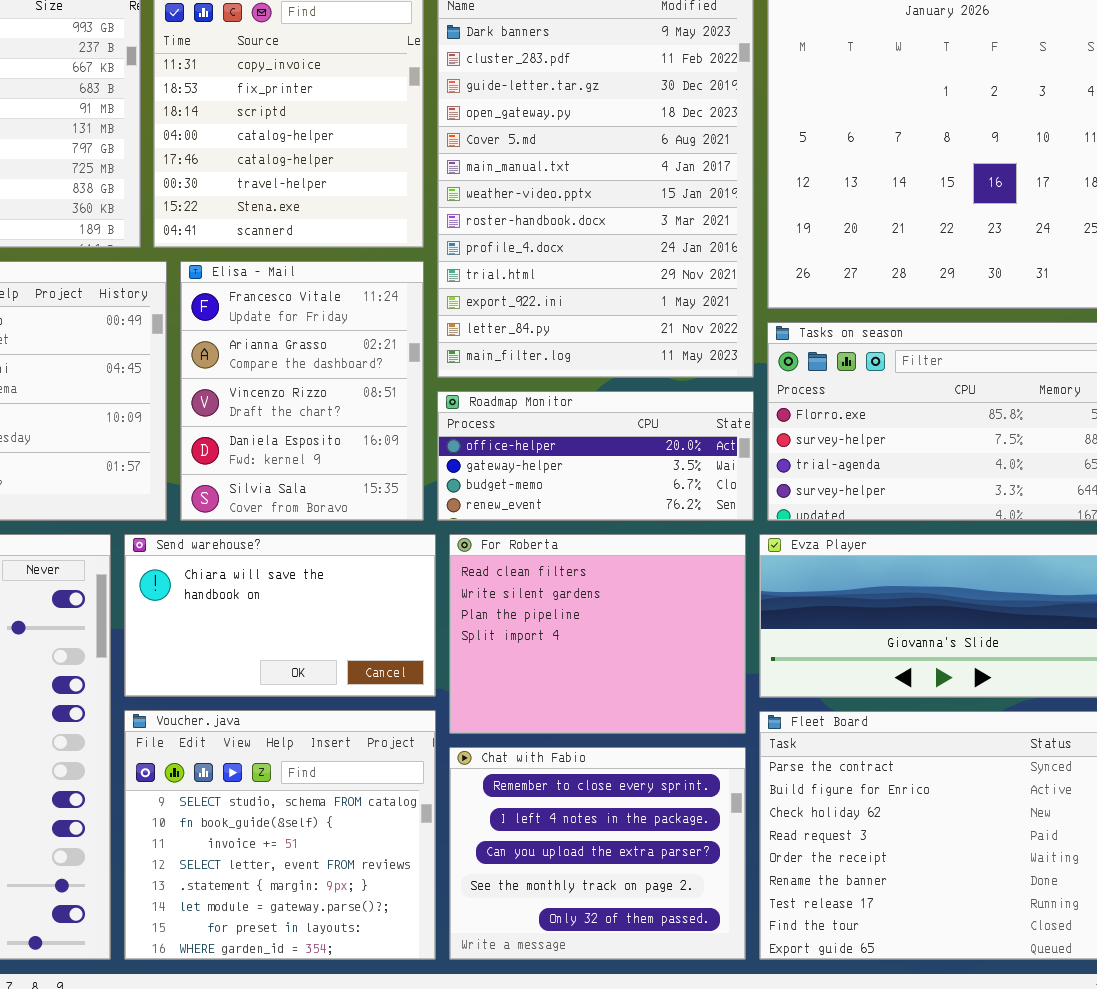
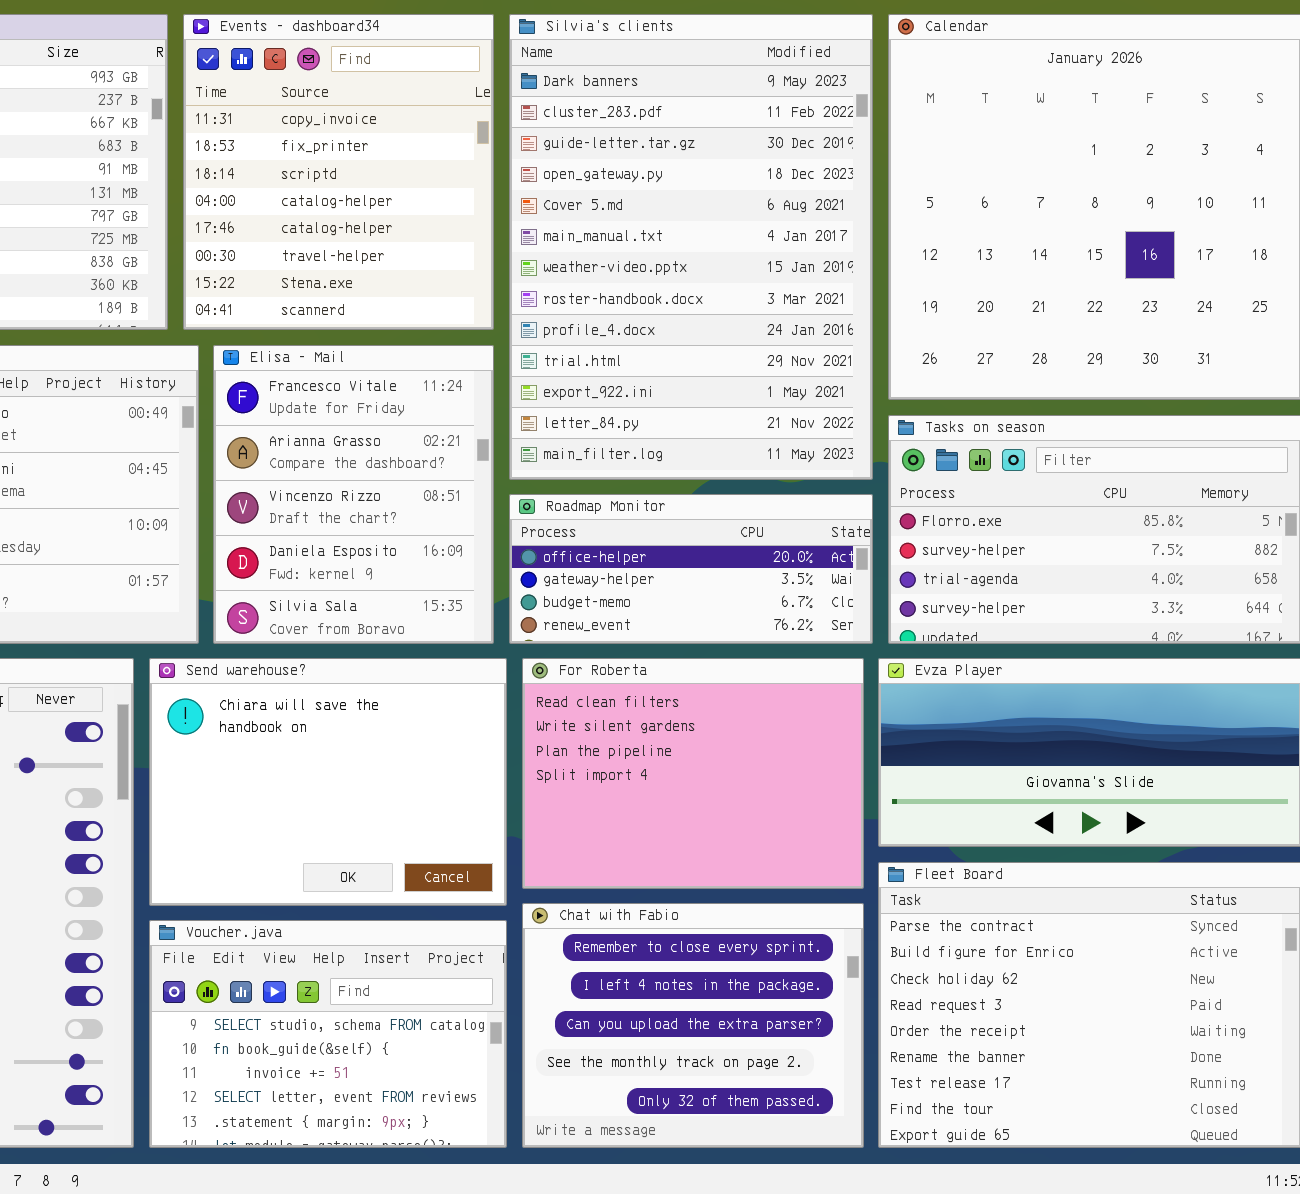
Send warehouse?: [124,534,436,697] -> [149,658,507,906], resized
Voucher.java: [124,710,436,960] -> [149,920,507,1148], resized

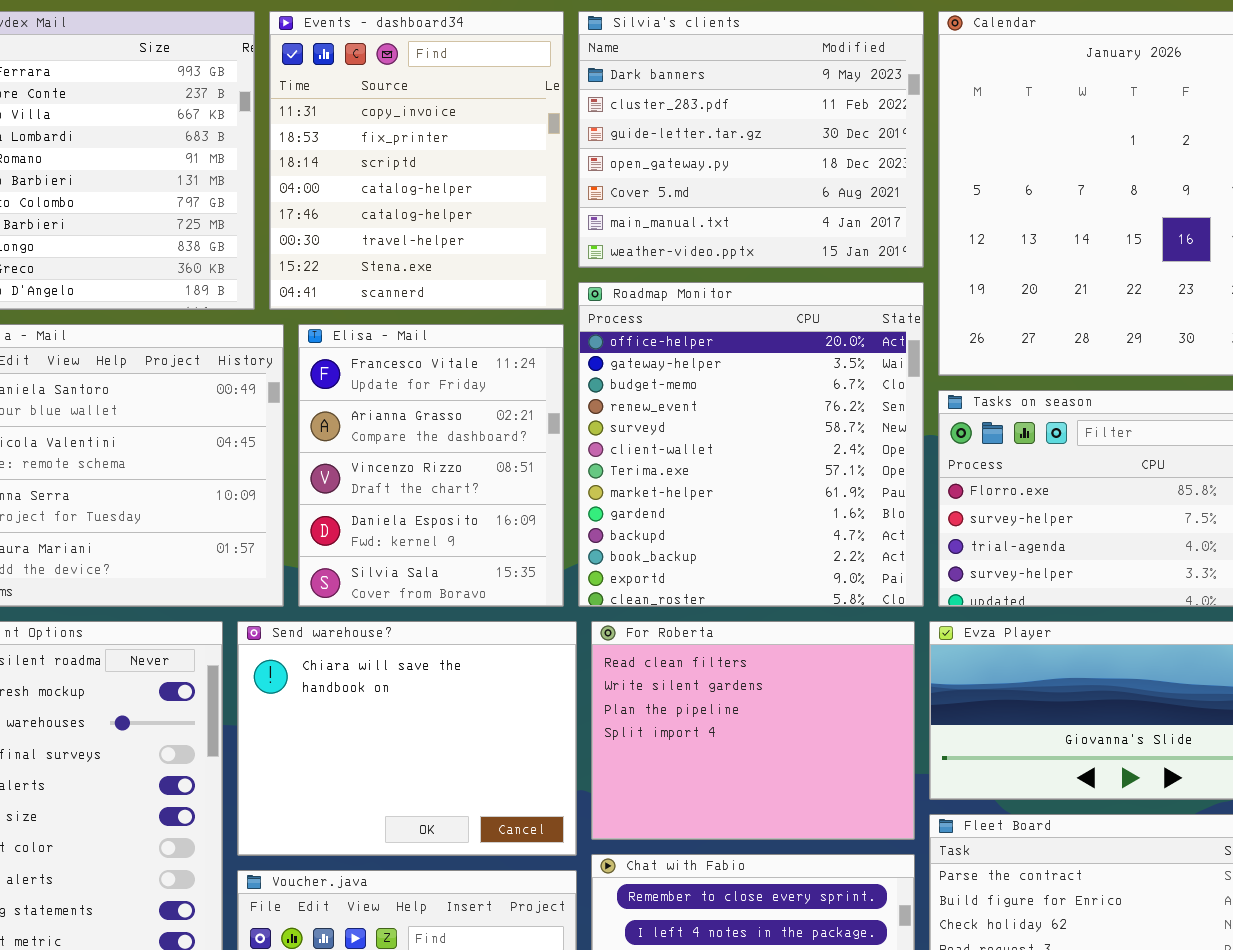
Silvia's clients: [509,14,873,480] -> [578,11,924,268], resized
Roadmap Monitor: [509,494,873,644] -> [578,282,924,607], resized

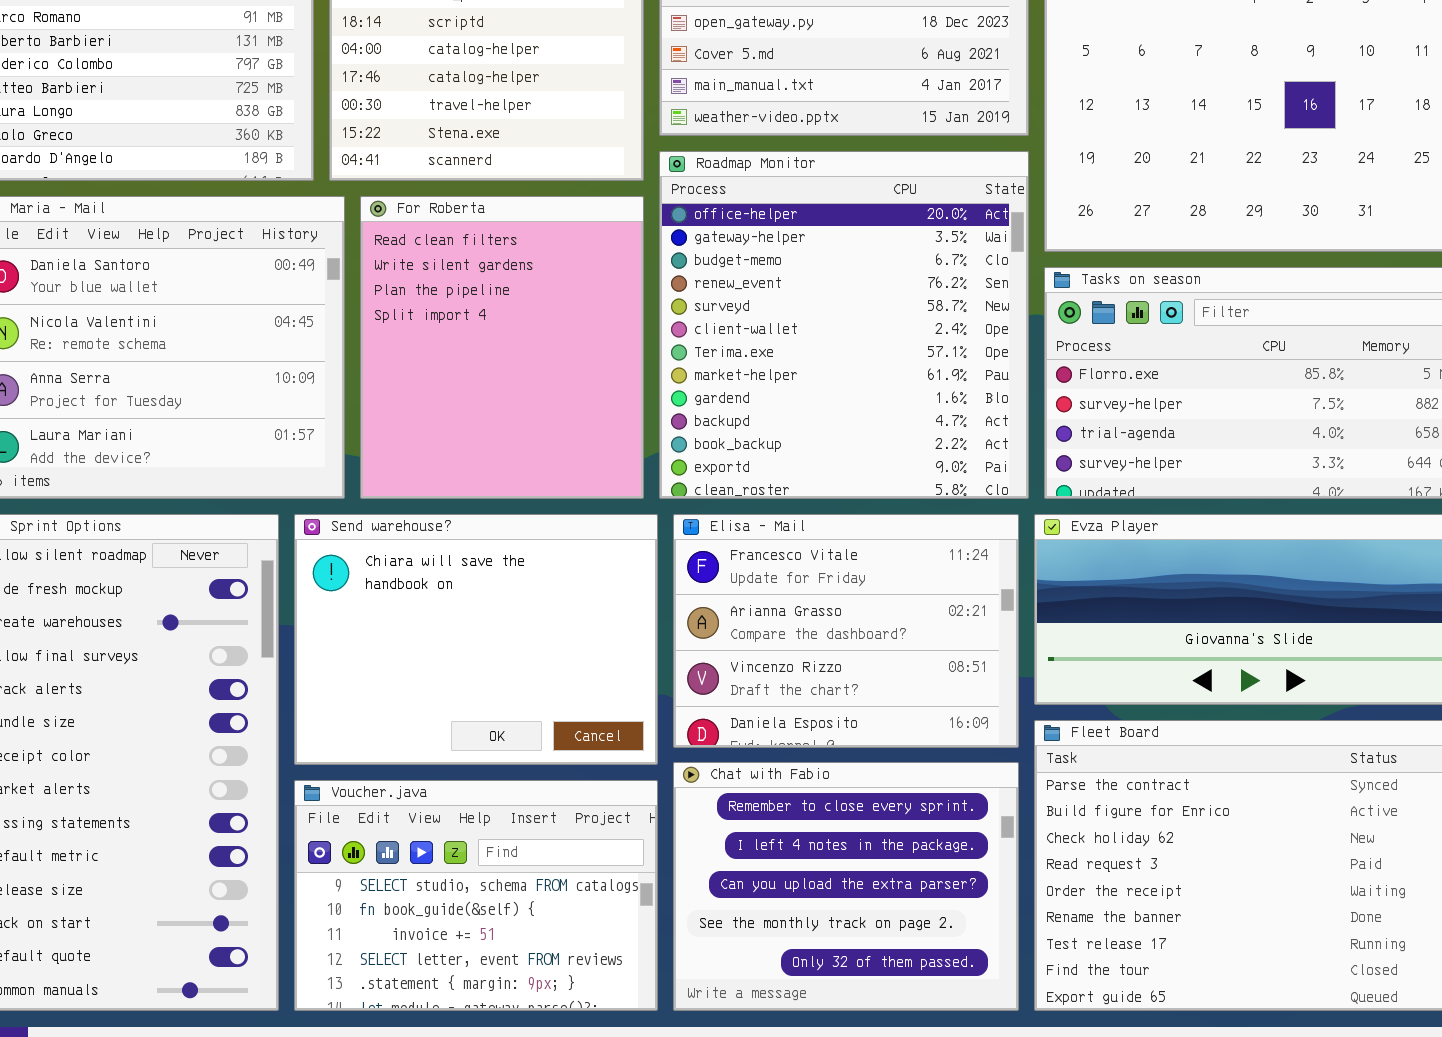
Elisa - Mail: [298,324,564,607] -> [673,514,1019,748], moved, resized
For Roberta: [591,621,915,840] -> [360,196,644,499], moved, resized

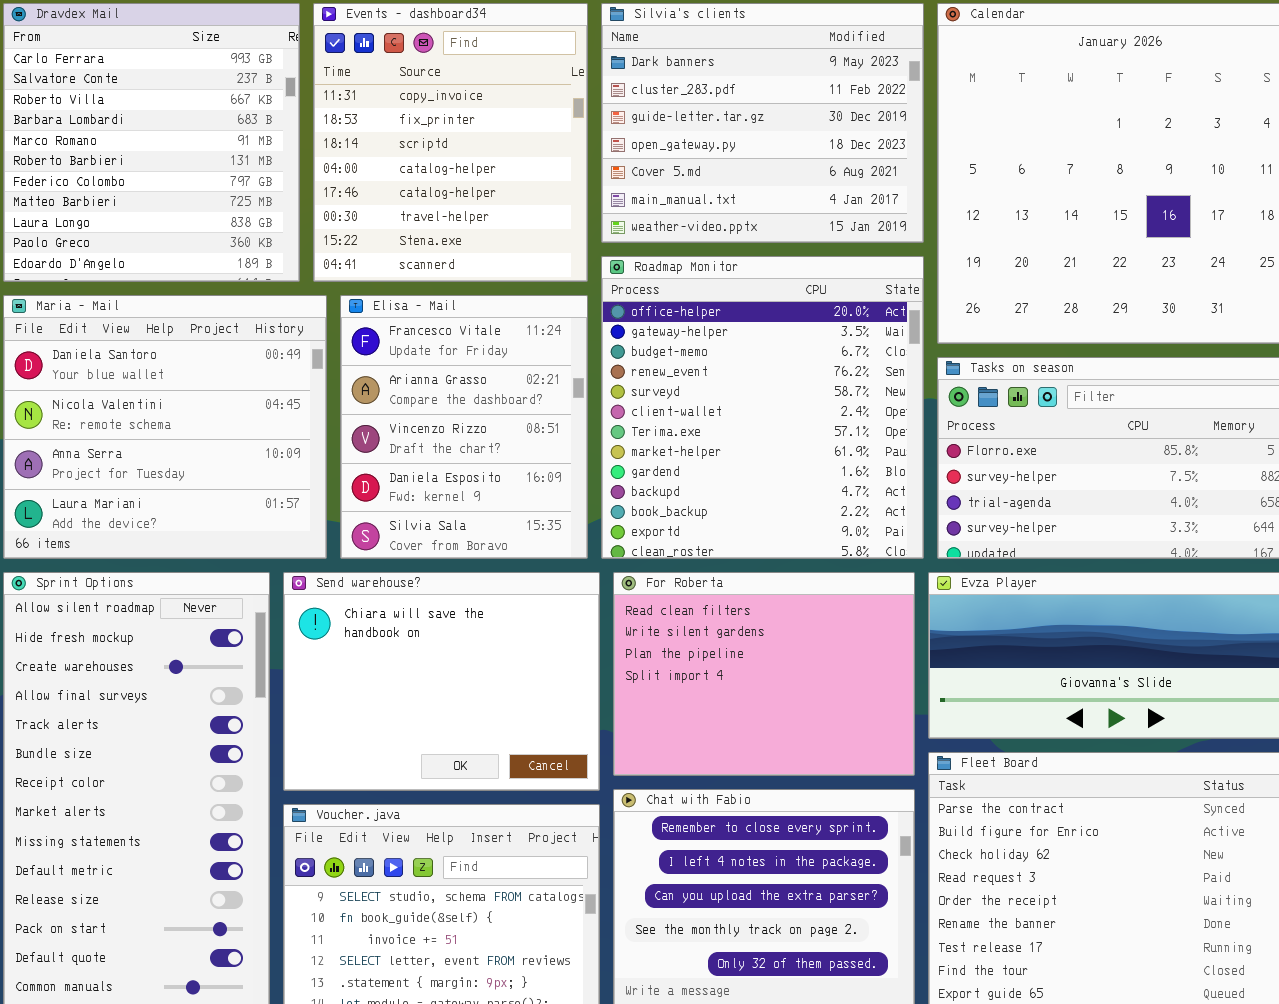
For Roberta: [360,196,644,499] -> [613,572,915,776], moved, resized
Elisa - Mail: [673,514,1019,748] -> [340,295,588,559], moved, resized

